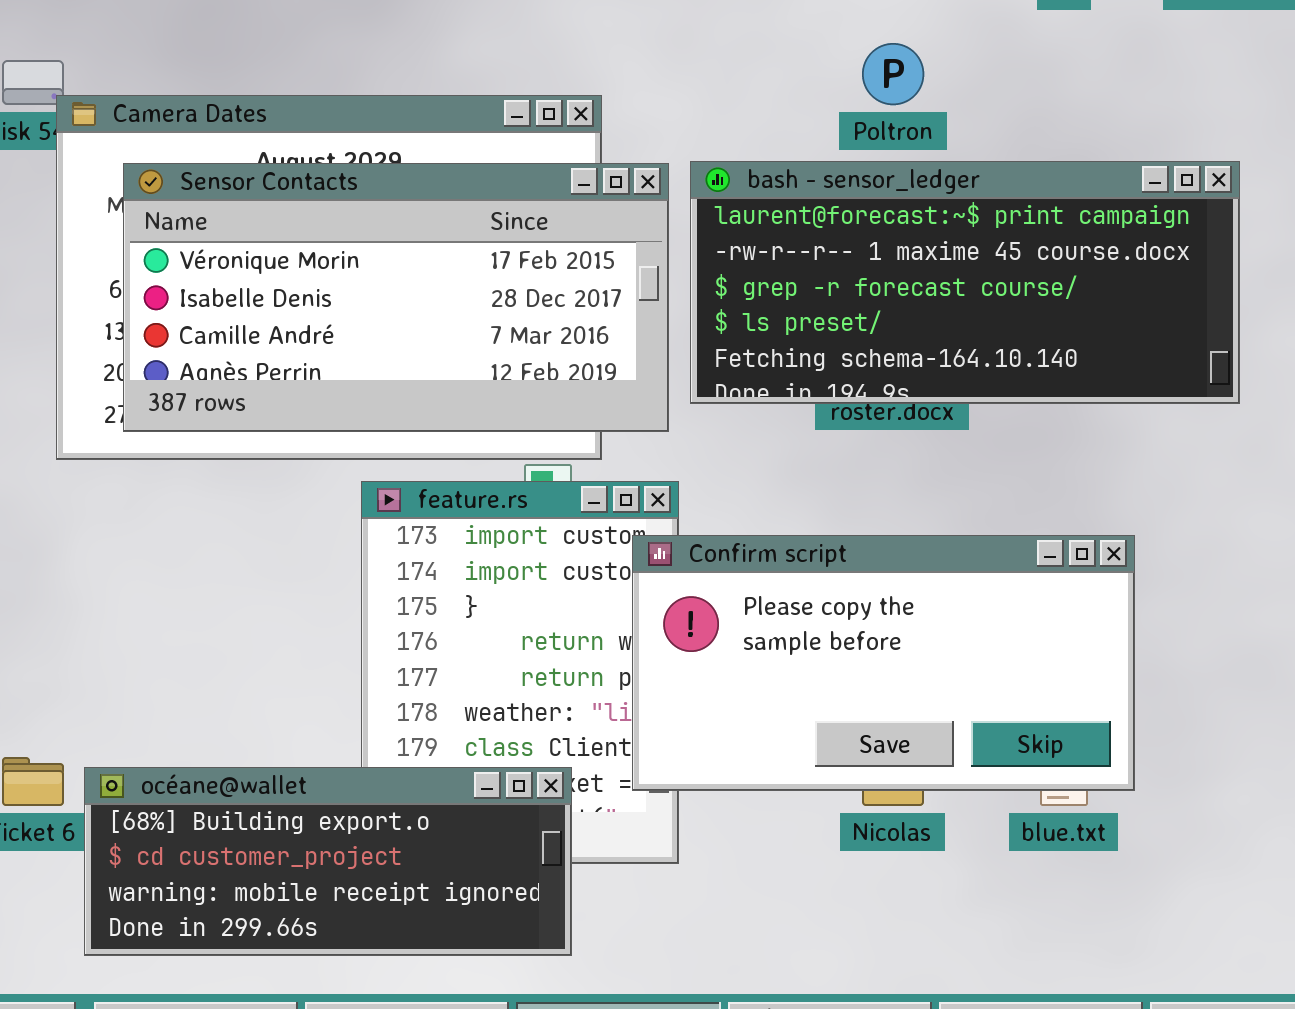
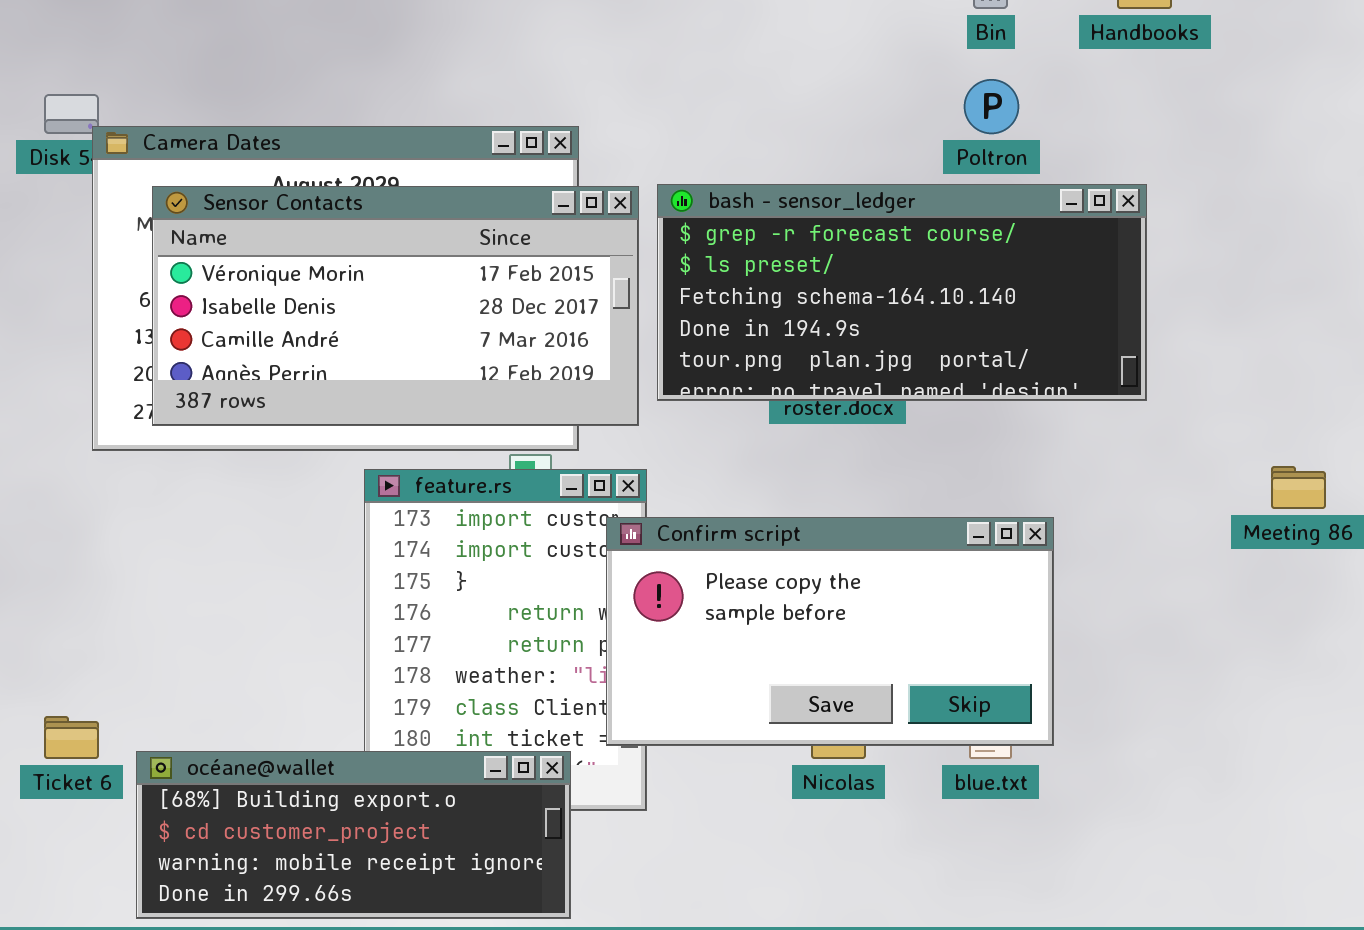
Poltron: [862,43,924,105] -> [964,79,1019,134], moved
bash - sensor_ledger: [690,161,1240,404] -> [657,184,1147,401], scrolled down 2 rows
océane@wallet: [84,767,572,956] -> [136,751,571,919], moved

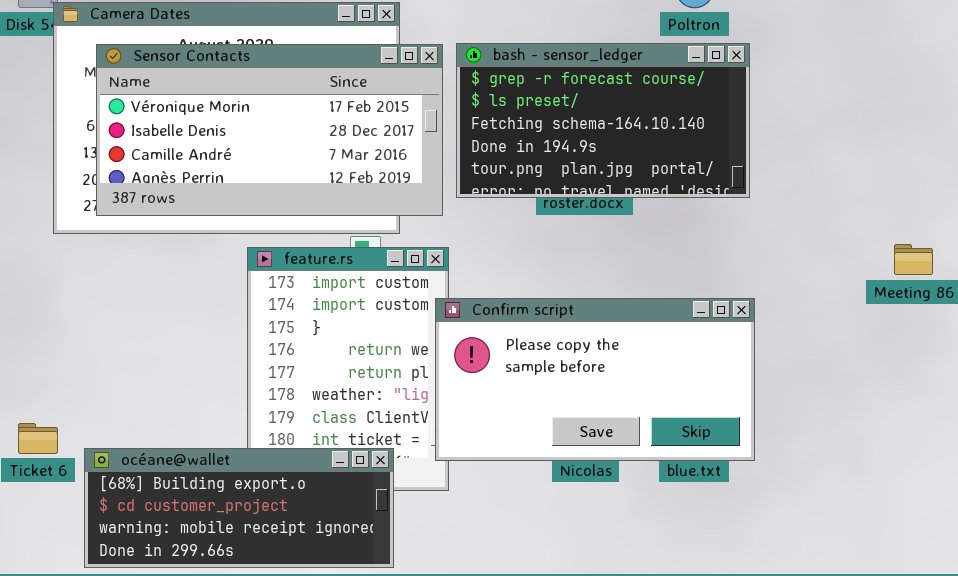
bash - sensor_ledger: [657,184,1147,401] -> [456,43,750,198], resized
Confirm script: [606,517,1054,746] -> [435,298,755,461], moved

